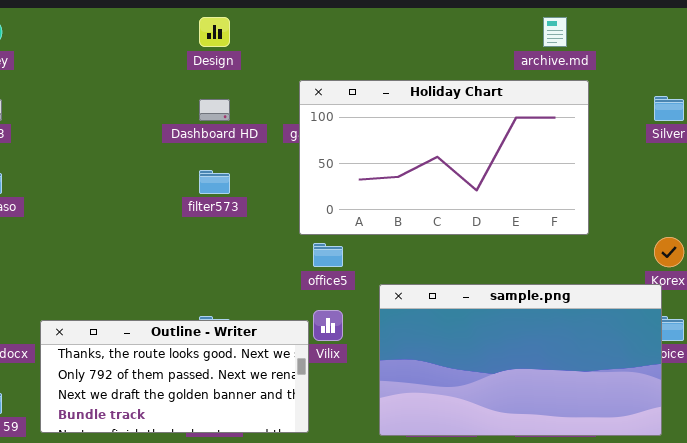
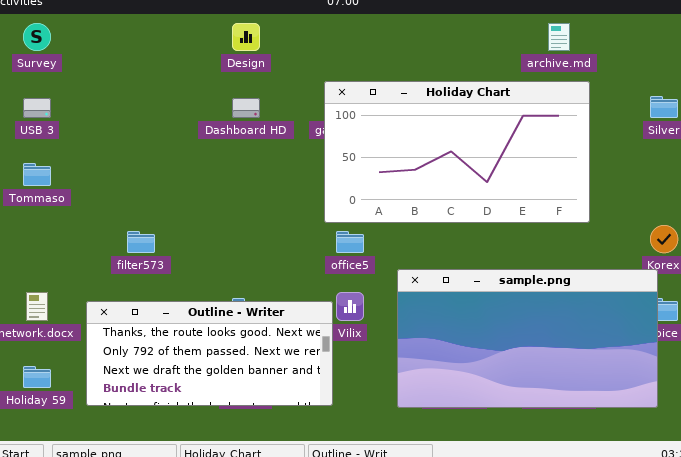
filter573: [199,170,230,194] -> [127,231,155,253], moved

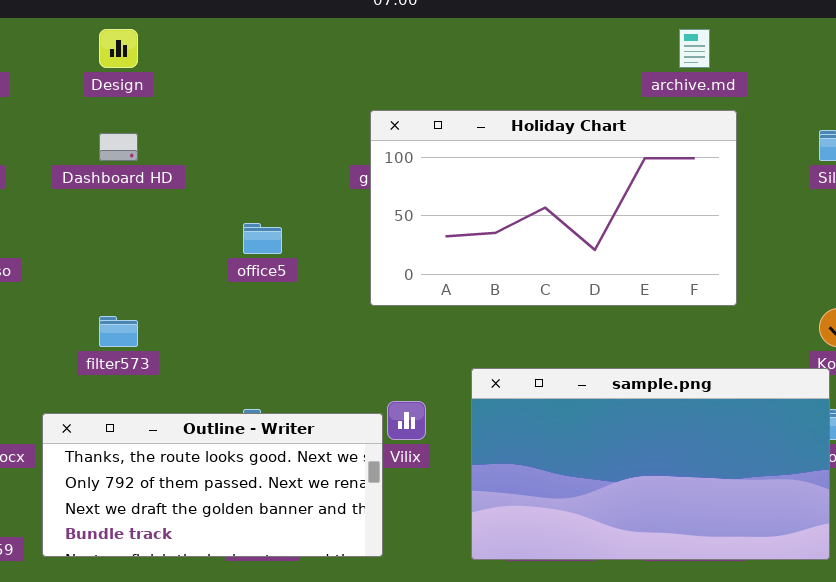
Design: [232,23,260,51] -> [99,29,138,68], moved
Dashboard HD: [232,98,260,118] -> [99,133,138,161], moved
office5: [336,231,364,253] -> [243,223,282,254], moved

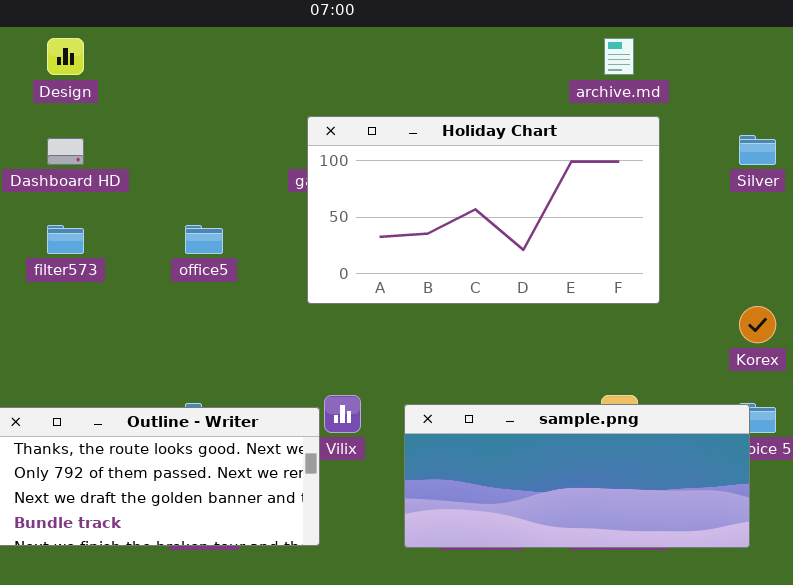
filter573: [99,316,138,347] -> [47,225,84,254], moved
sample.png: [471,368,830,560] -> [404,404,750,548], resized

